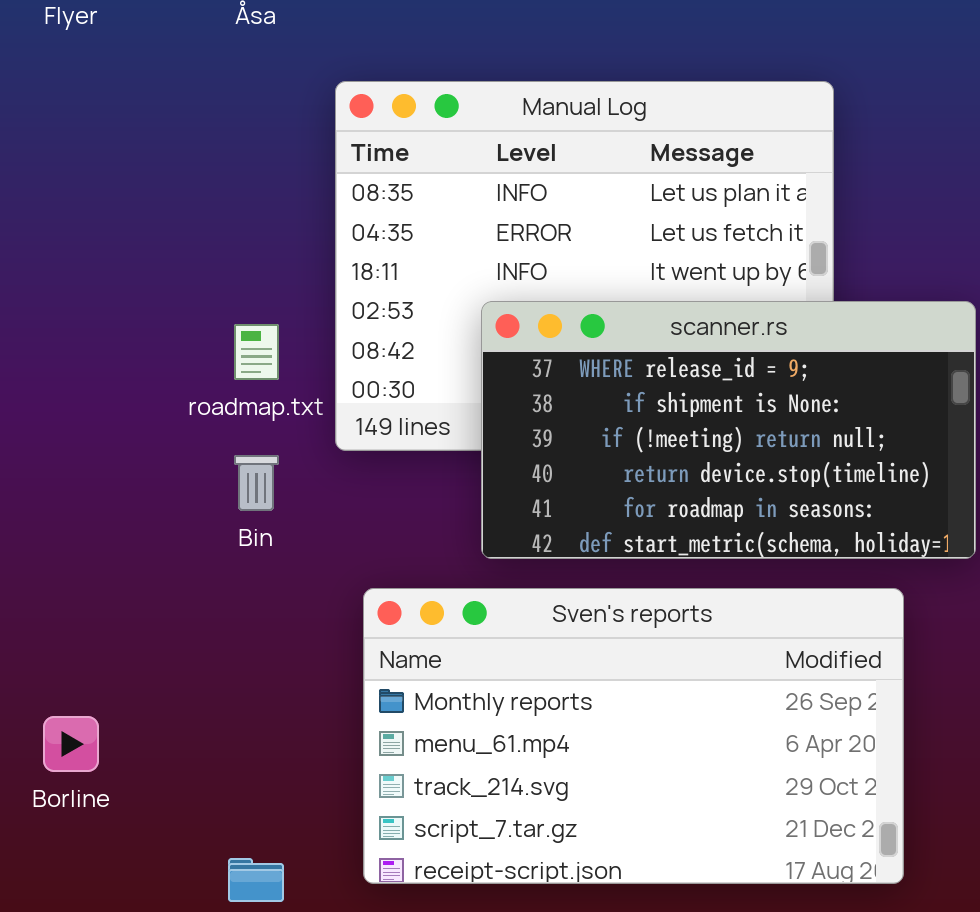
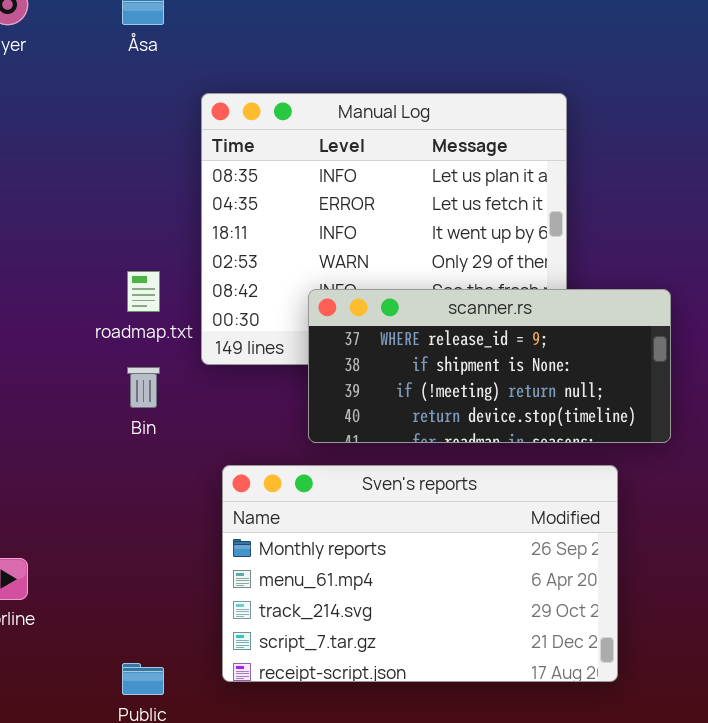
scanner.rs: [481,301,976,559] -> [308,289,671,443], resized

